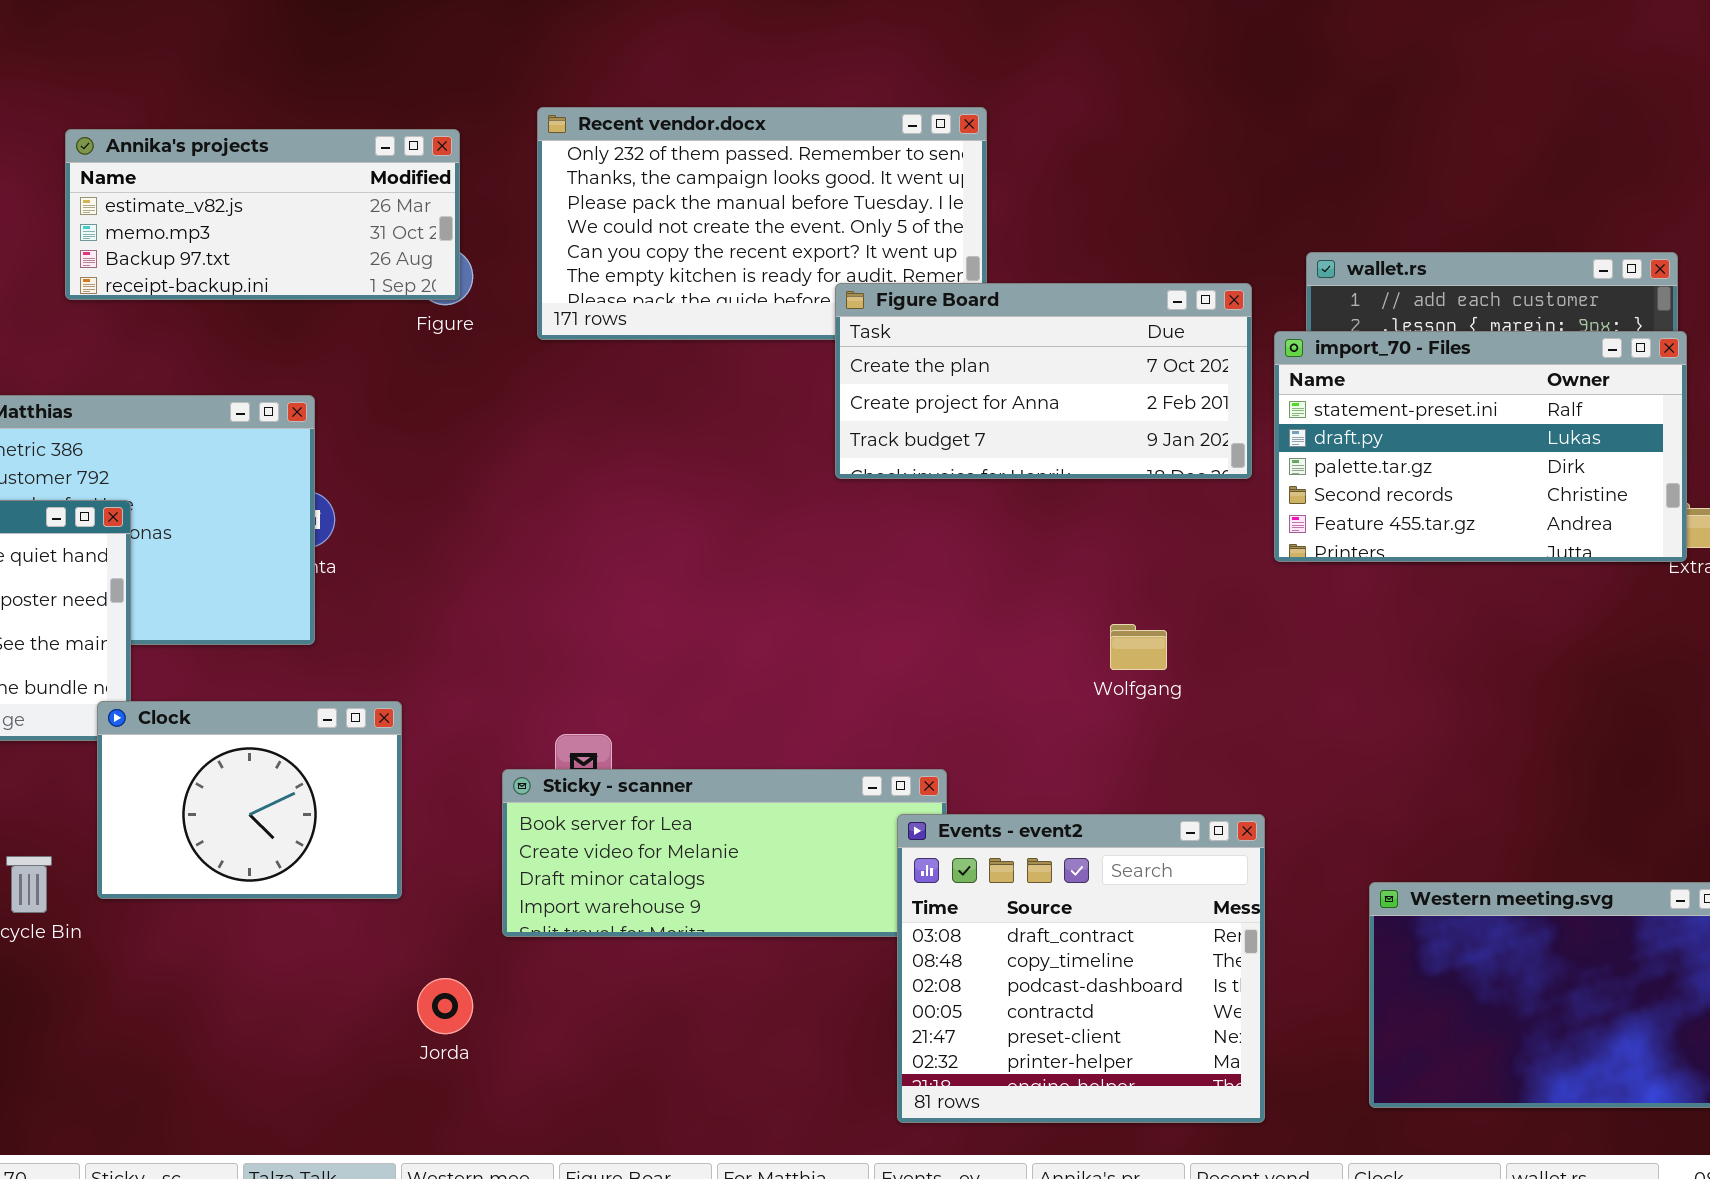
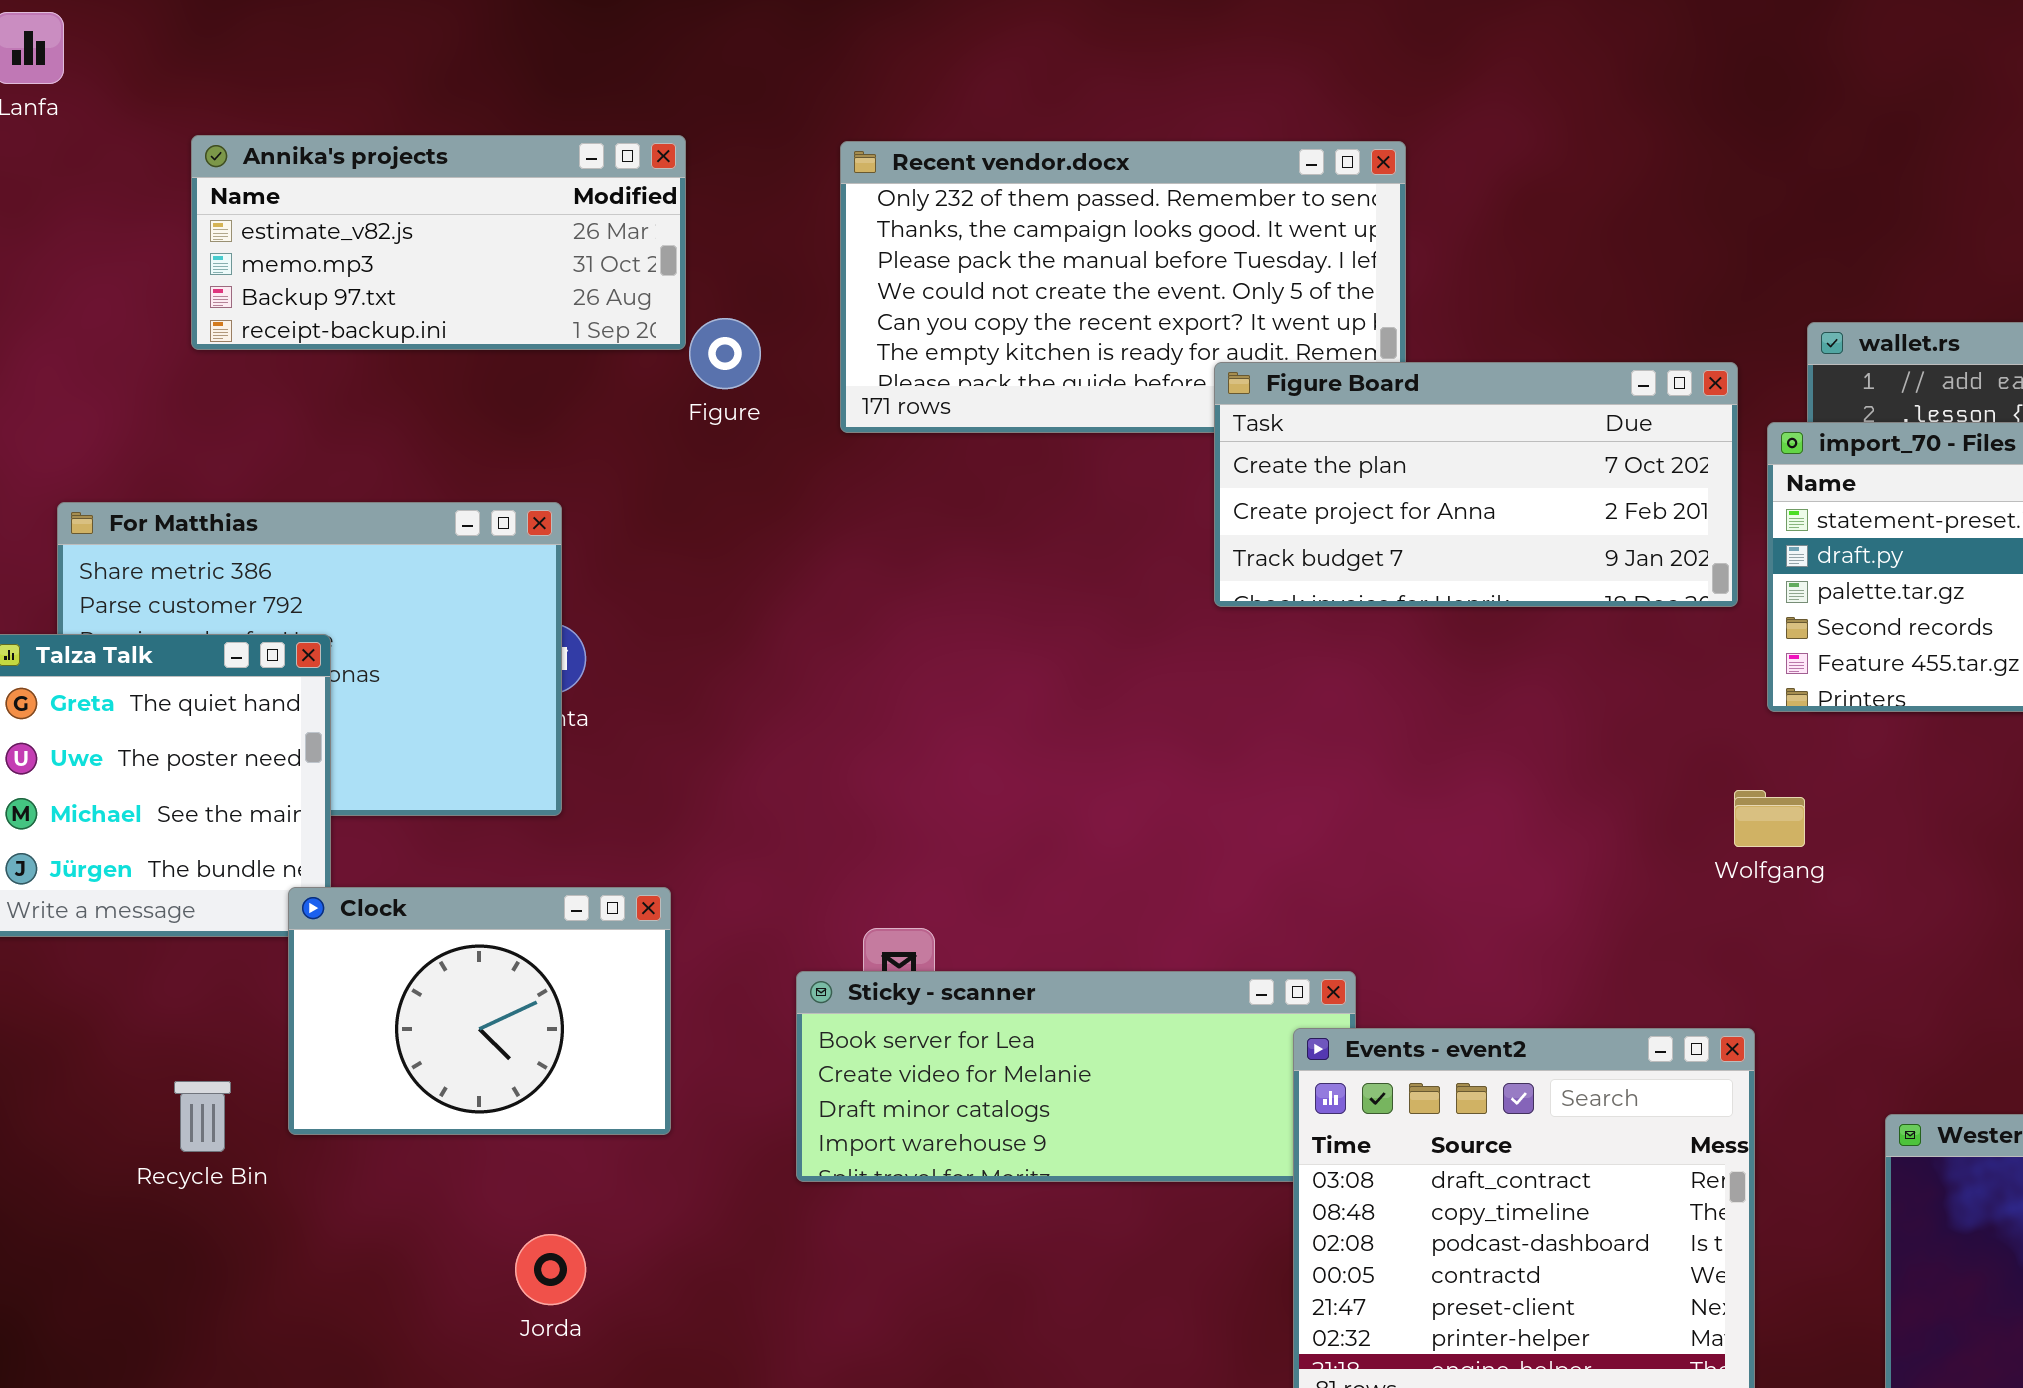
Annika's projects: [65,129,460,300] -> [191,135,686,350], moved
Wolfgang: [1110,624,1167,670] -> [1734,790,1805,847], moved
Jorda: [417,978,473,1034] -> [515,1234,586,1305], moved

